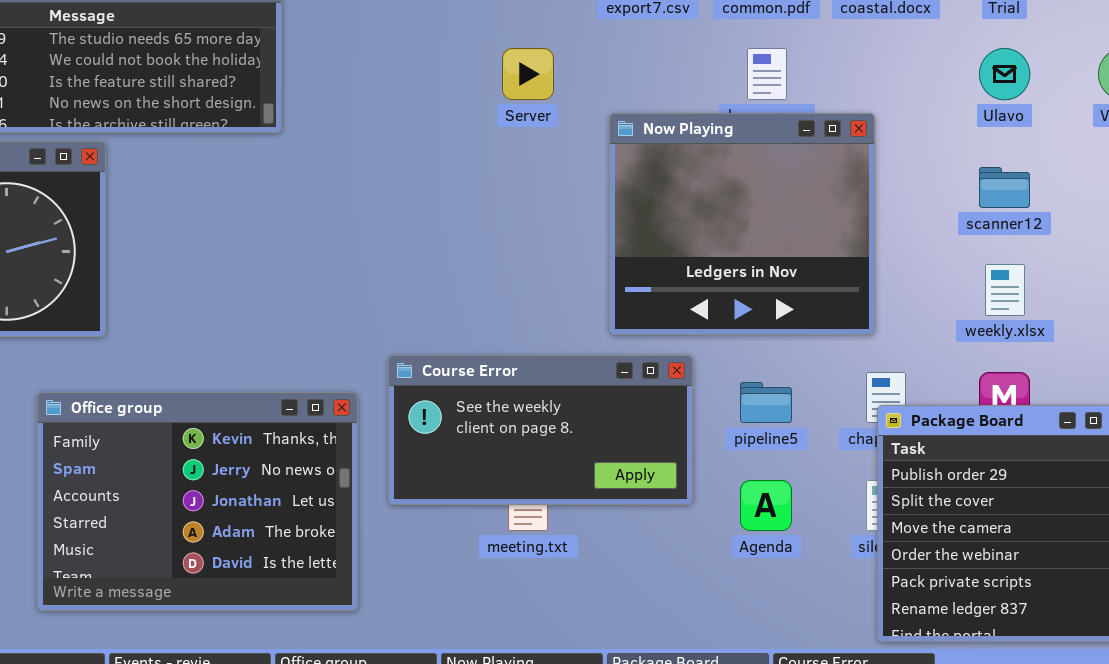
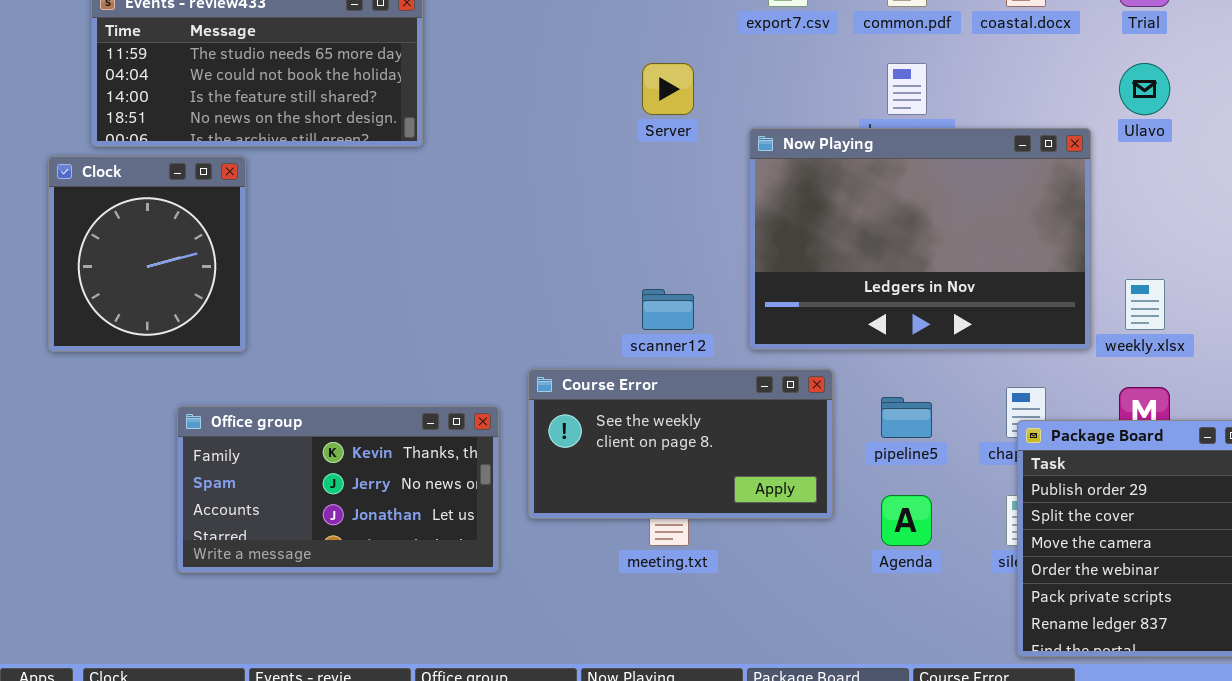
Now Playing: [609,113,875,335] -> [749,128,1091,350], resized
scanner12: [979,167,1030,208] -> [642,289,694,330], moved
Office group: [37,392,358,611] -> [177,406,499,573], resized

